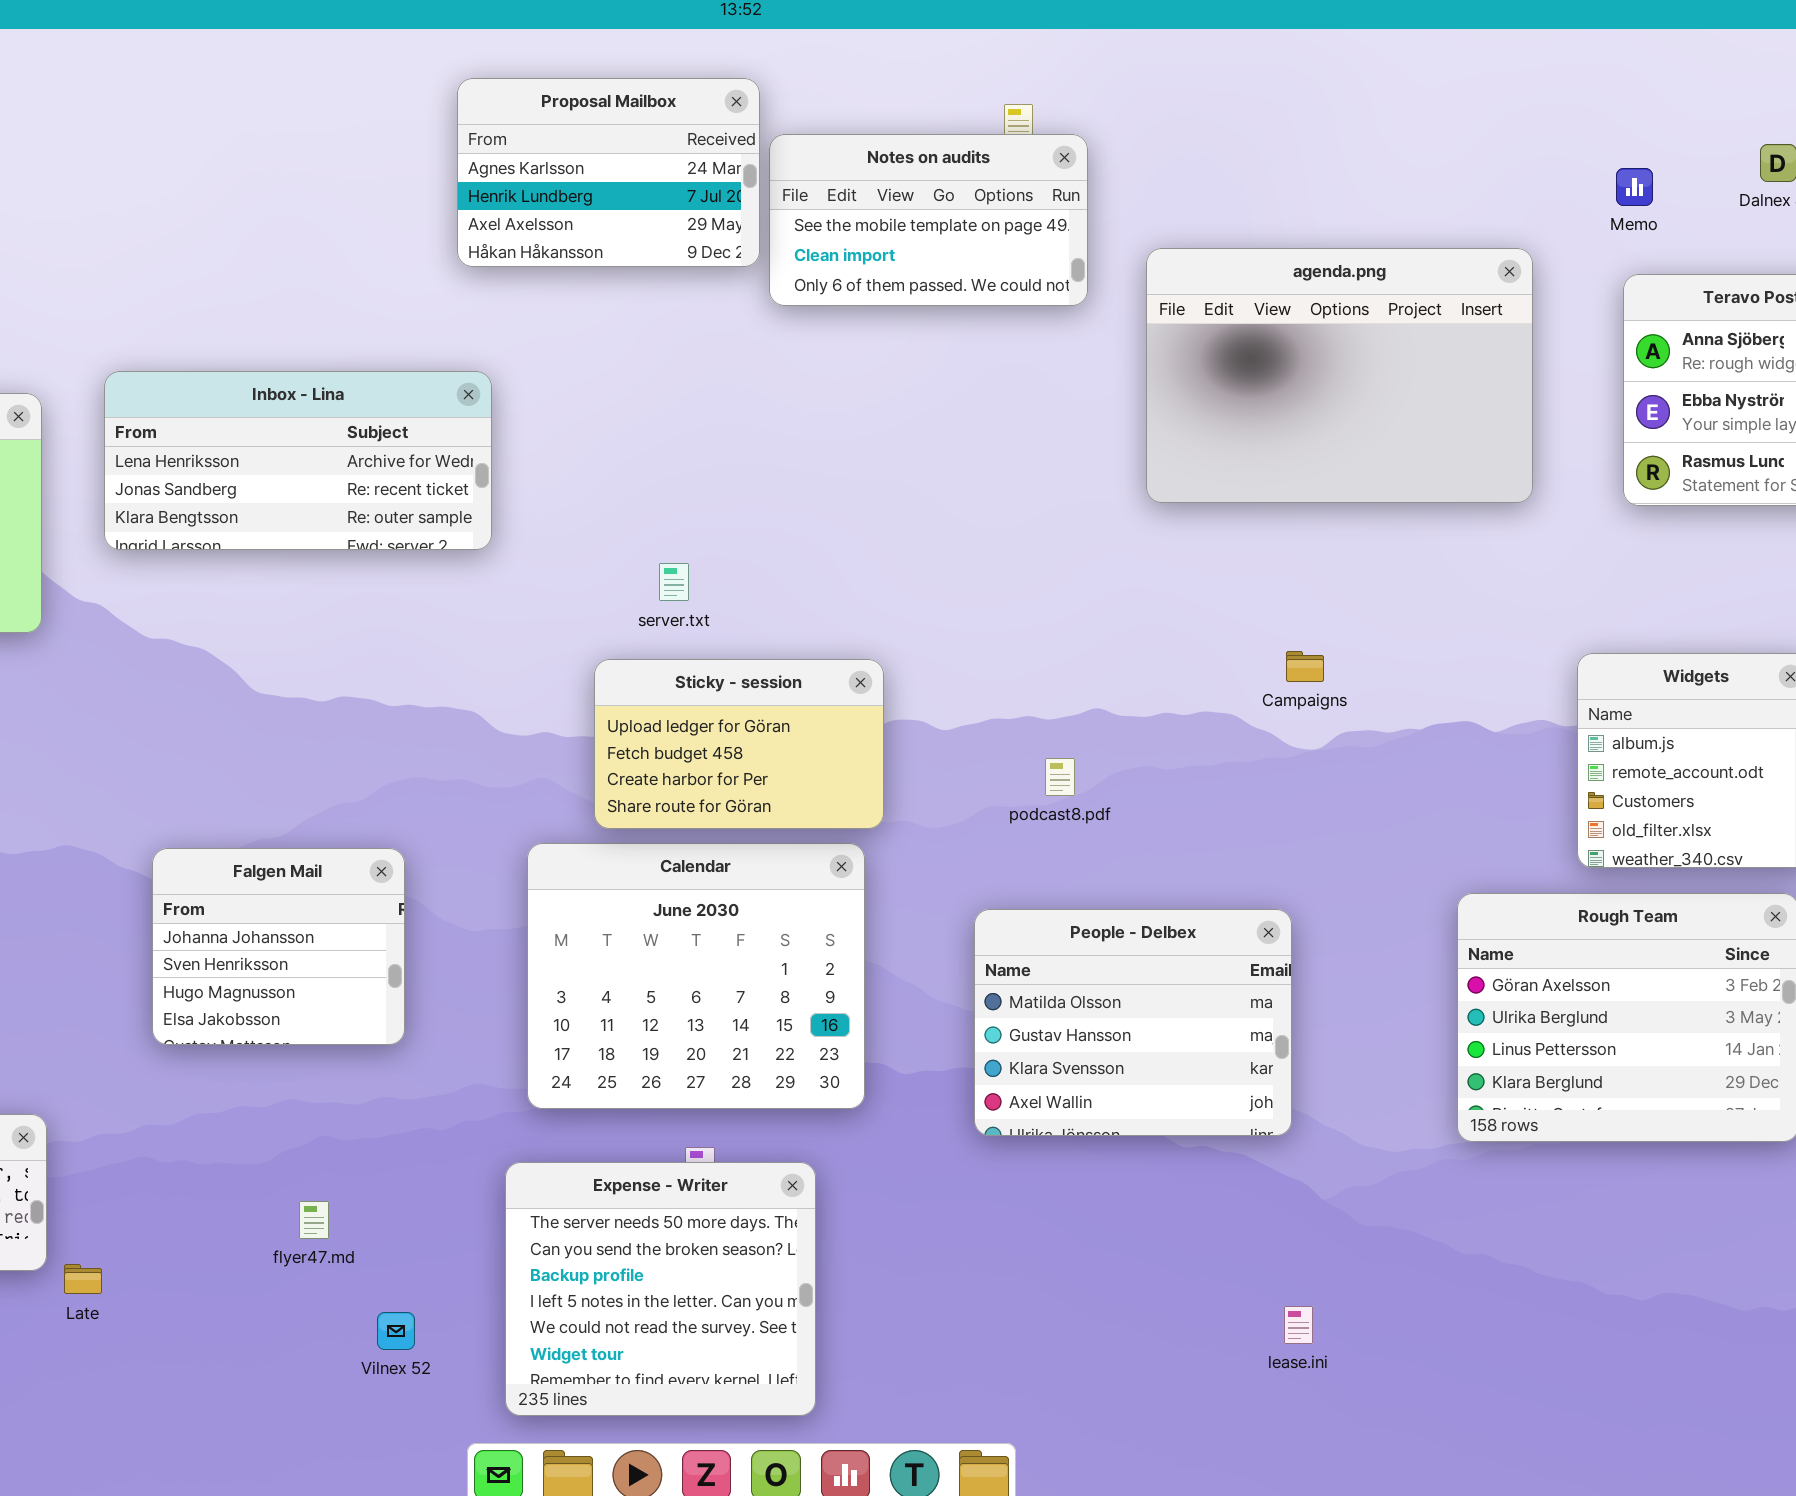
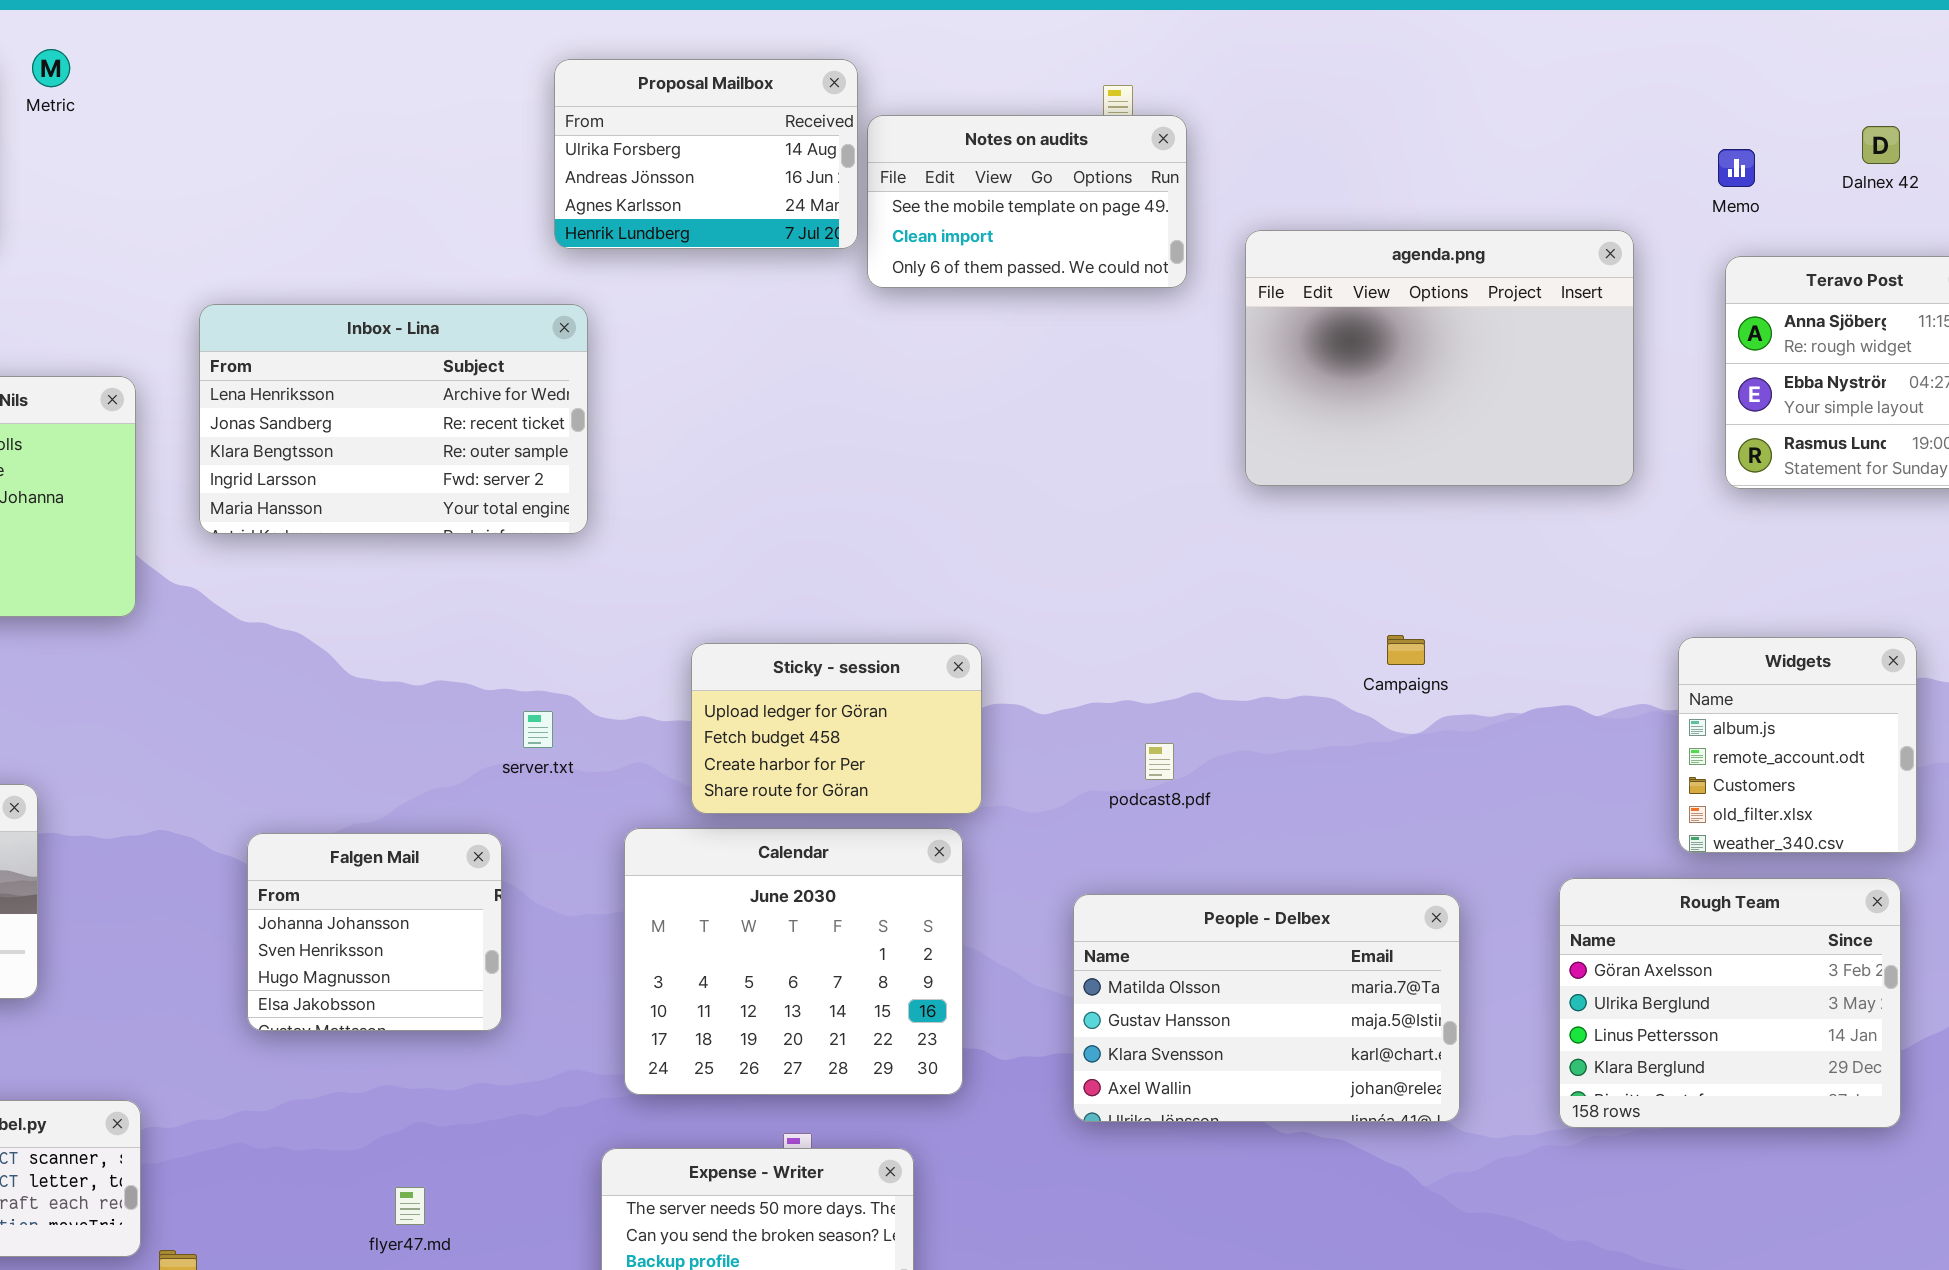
Proposal Mailbox: [457,78,760,267] -> [554,59,858,249], scrolled up 2 rows
Inbox - Lina: [104,371,492,550] -> [199,304,588,534], resized
server.txt: [659,563,689,601] -> [523,711,553,748], moved
People - Delbex: [974,909,1292,1136] -> [1073,894,1460,1122], resized

